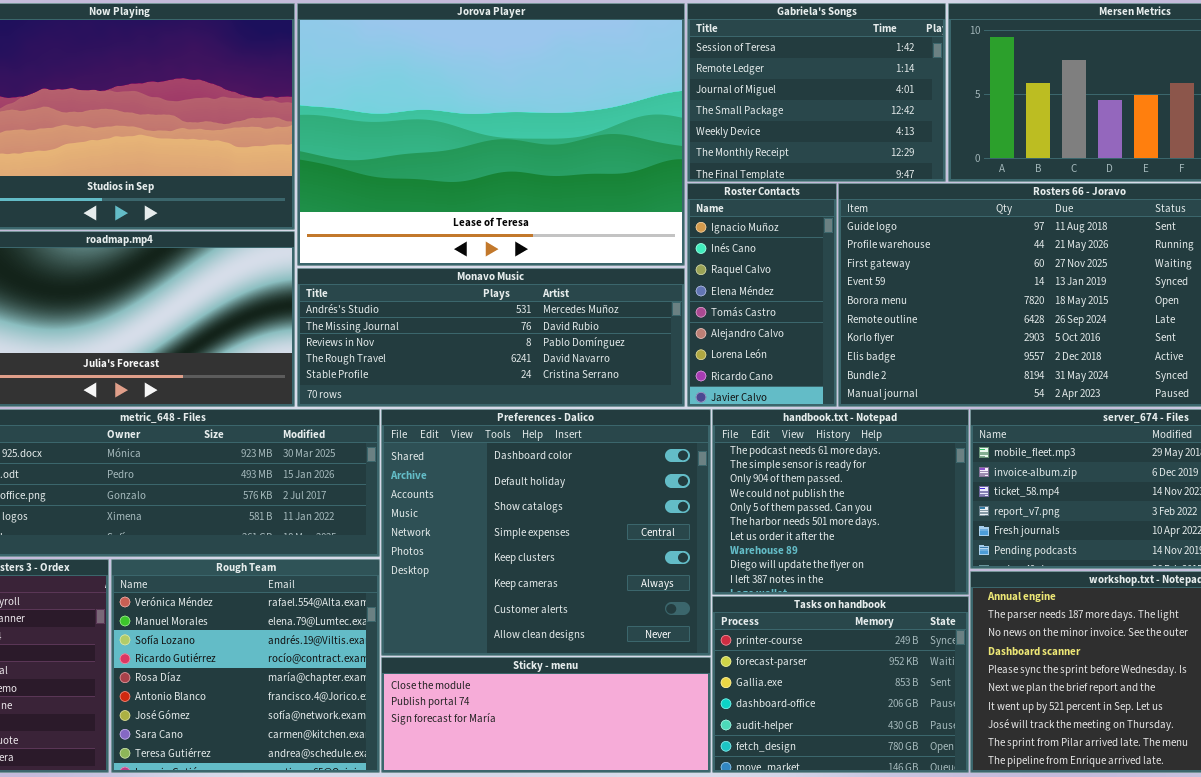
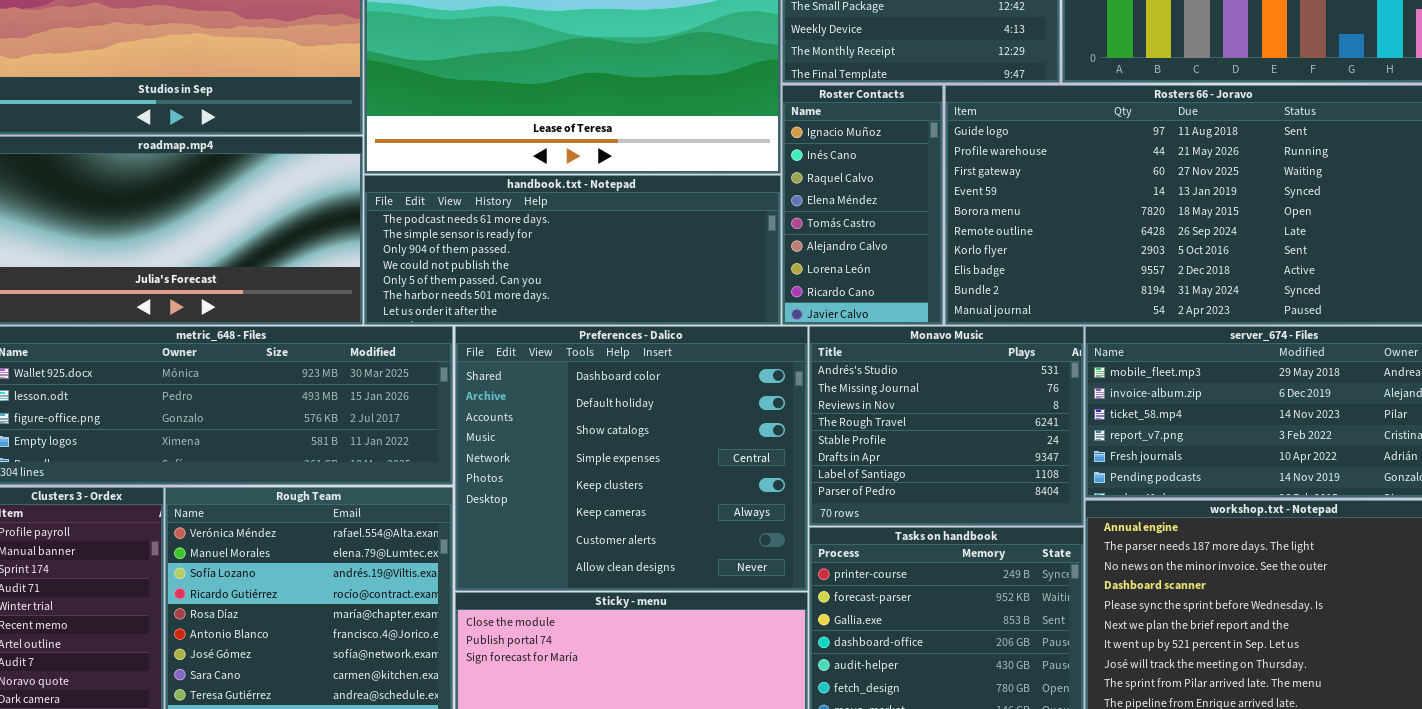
Monavo Music: [297,268,685,407] -> [809,326,1084,526], moved, resized
handbook.txt - Notepad: [712,409,969,595] -> [364,175,781,325], moved, resized

